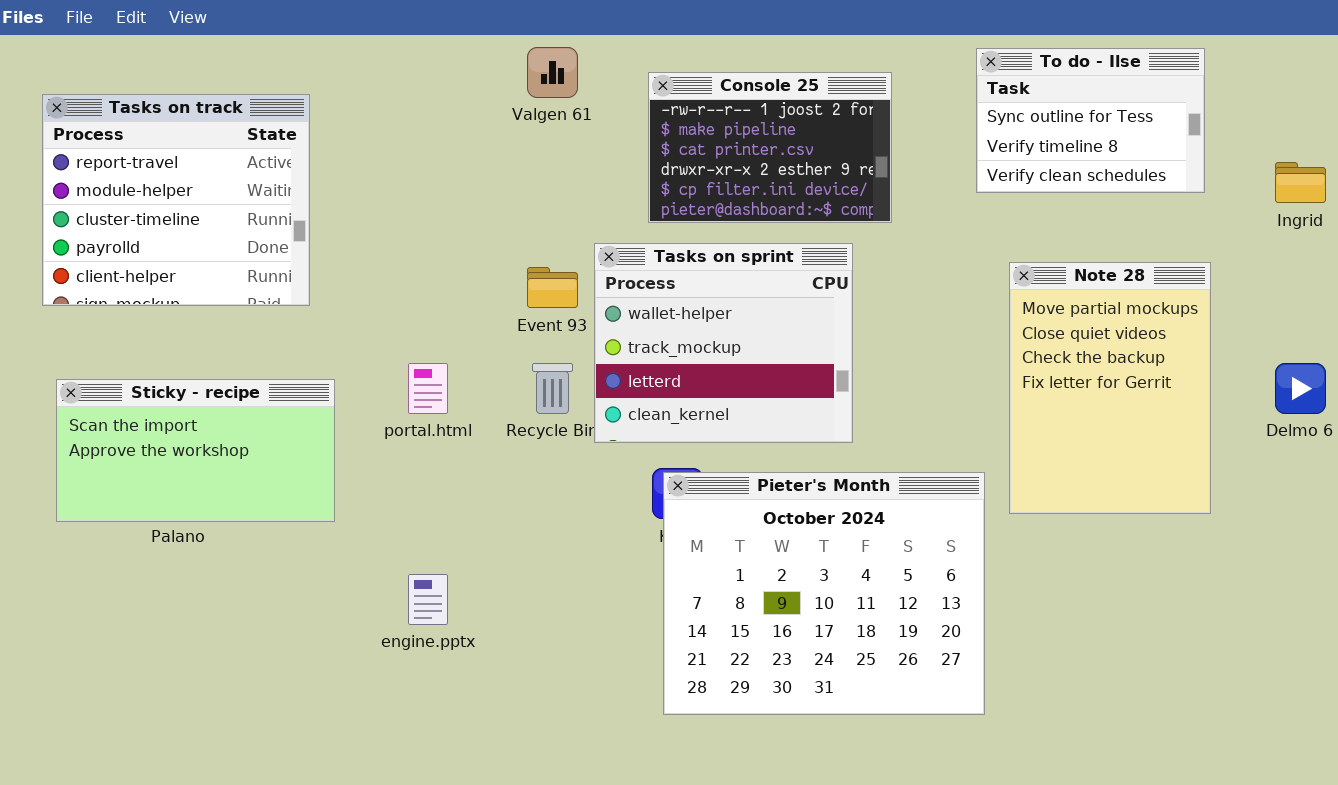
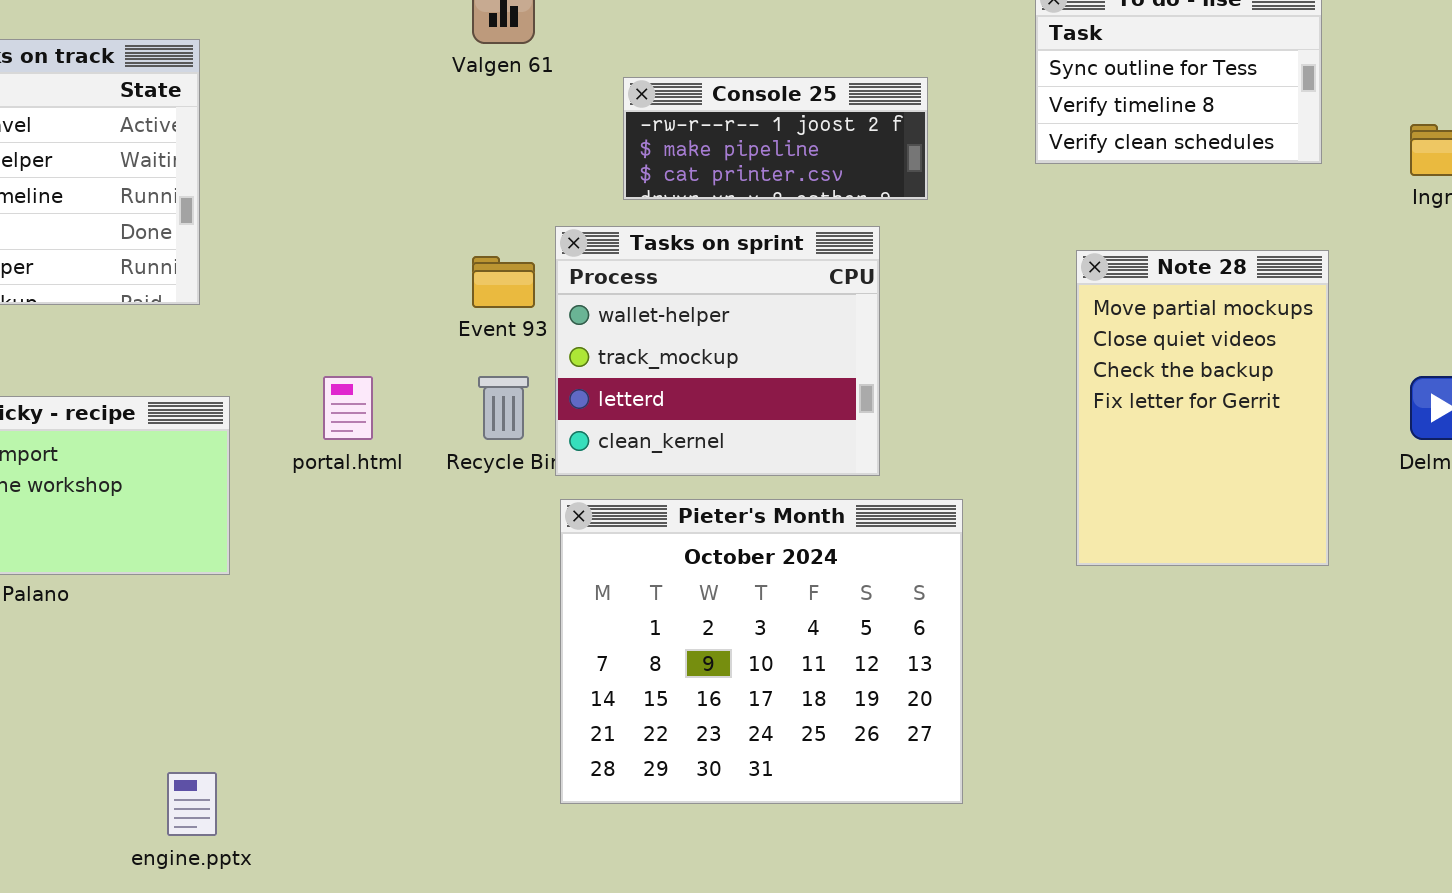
Console 25: [648,72,892,223] -> [623,77,928,200], resized
Pieter's Month: [663,472,985,715] -> [560,499,963,804], moved
engine.pptx: [408,574,448,625] -> [167,772,217,836], moved

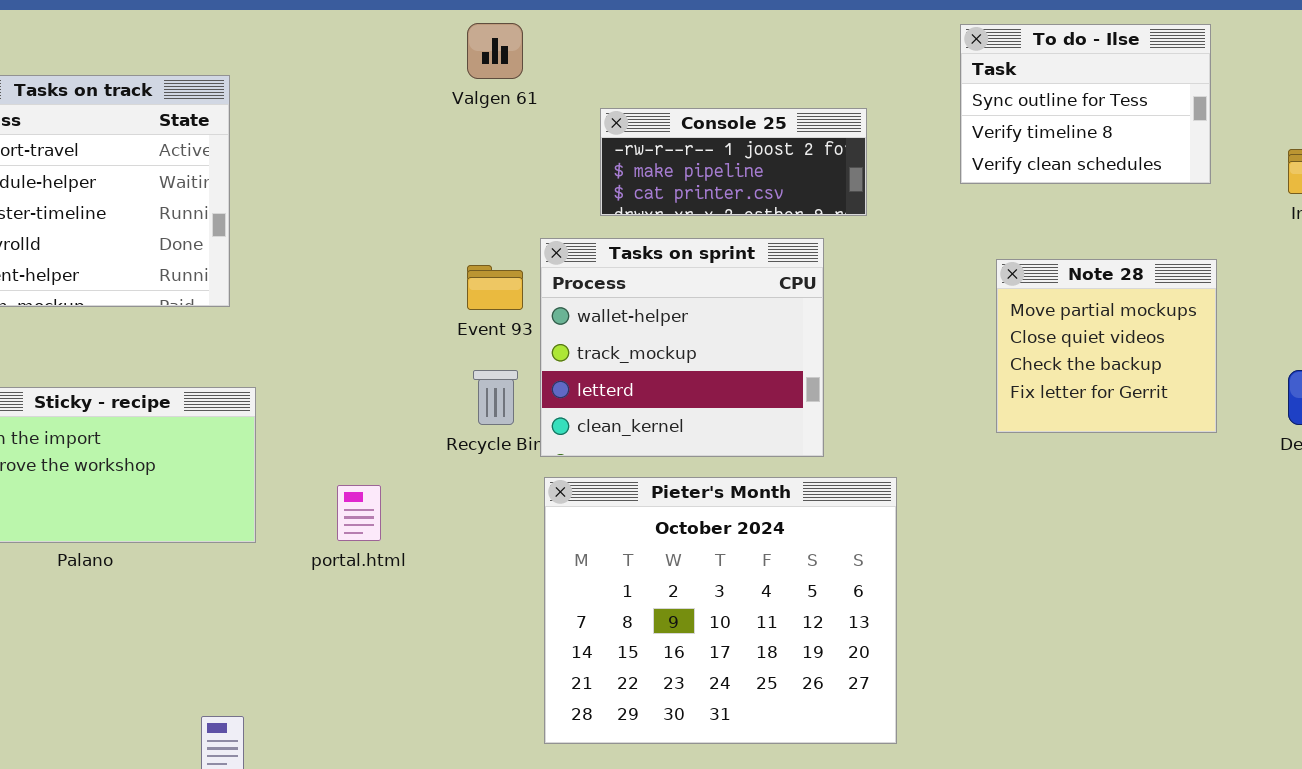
Note 28: [1076,250,1329,566] -> [996,259,1217,433], resized
portal.html: [323,376,373,440] -> [337,485,381,541], moved

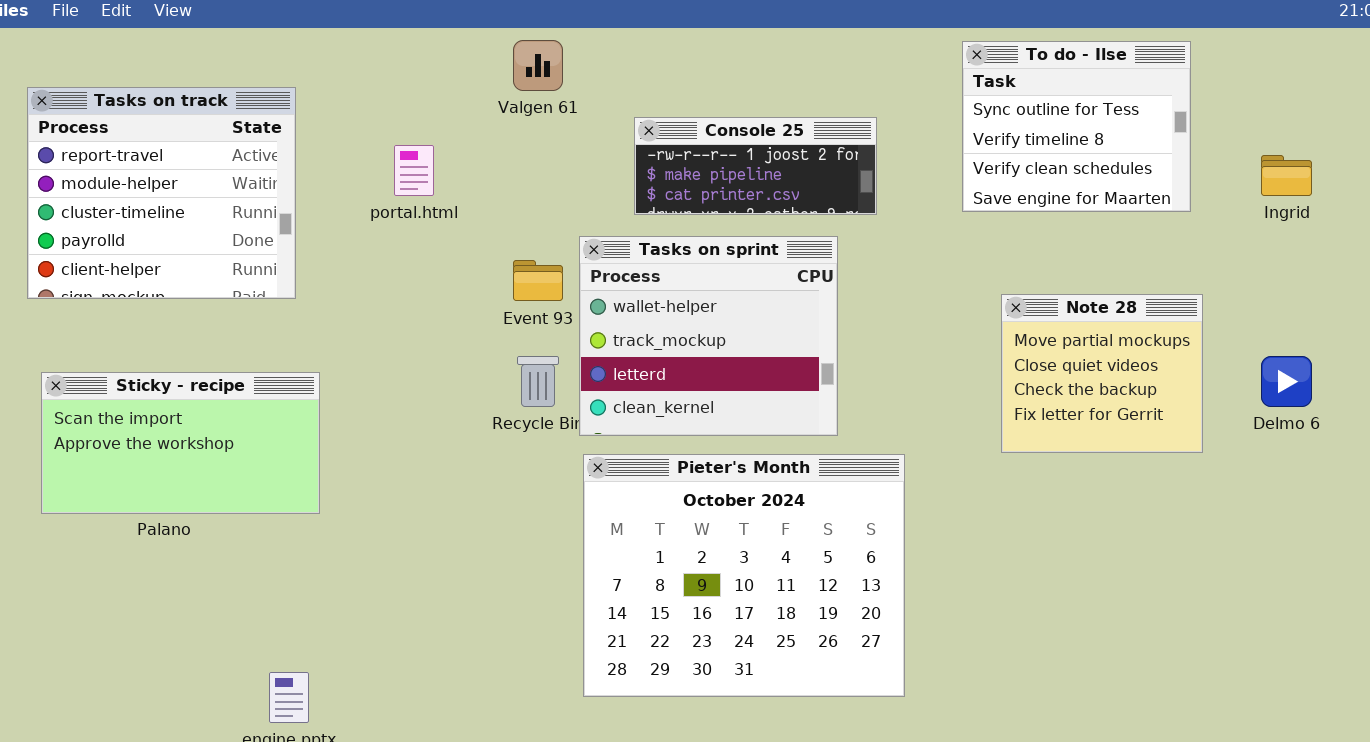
To do - Ilse: [960,24,1211,184] -> [962,41,1191,212], resized
Note 28: [996,259,1217,433] -> [1001,294,1203,453], moved
portal.html: [337,485,381,541] -> [394,145,434,196], moved

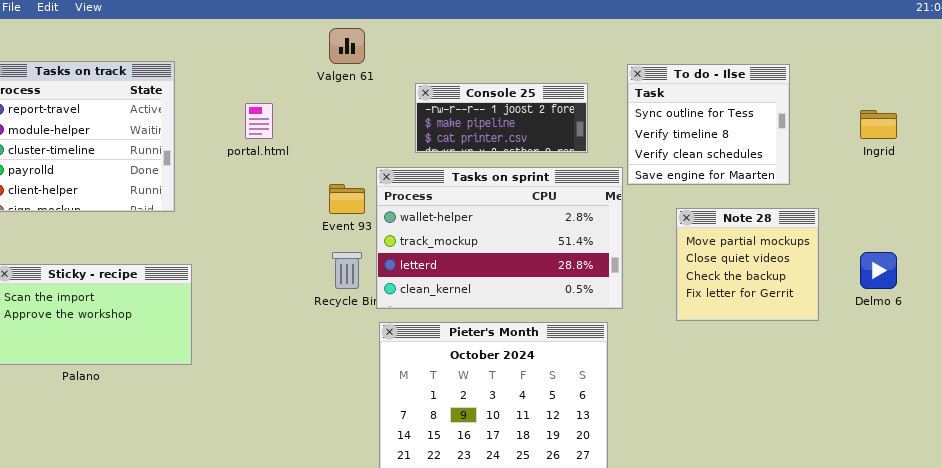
To do - Ilse: [962,41,1191,212] -> [627,64,790,185], moved
Tasks on sprint: [579,236,838,436] -> [376,167,623,309], resized

